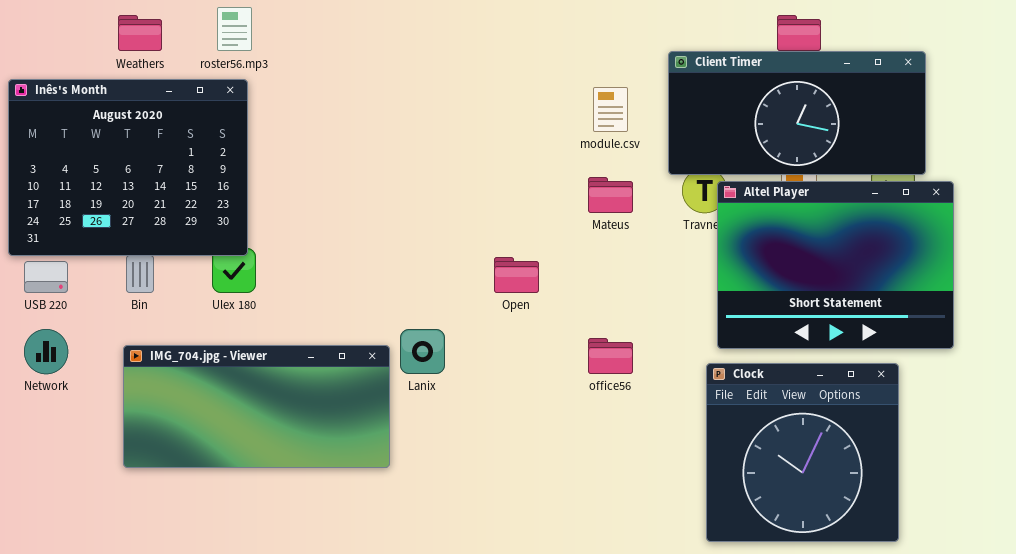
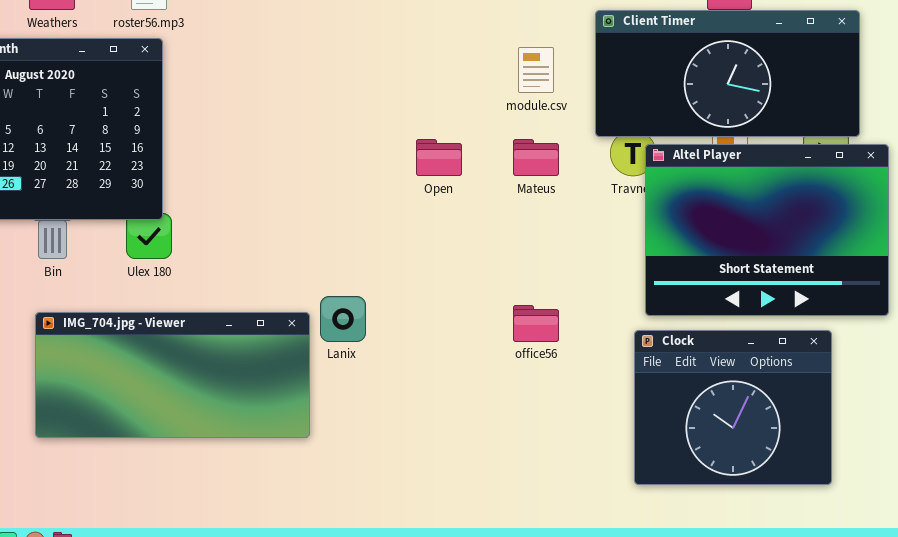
Open: [494,257,539,293] -> [416,139,462,176], moved
Clock: [706,363,899,542] -> [634,330,832,485], resized

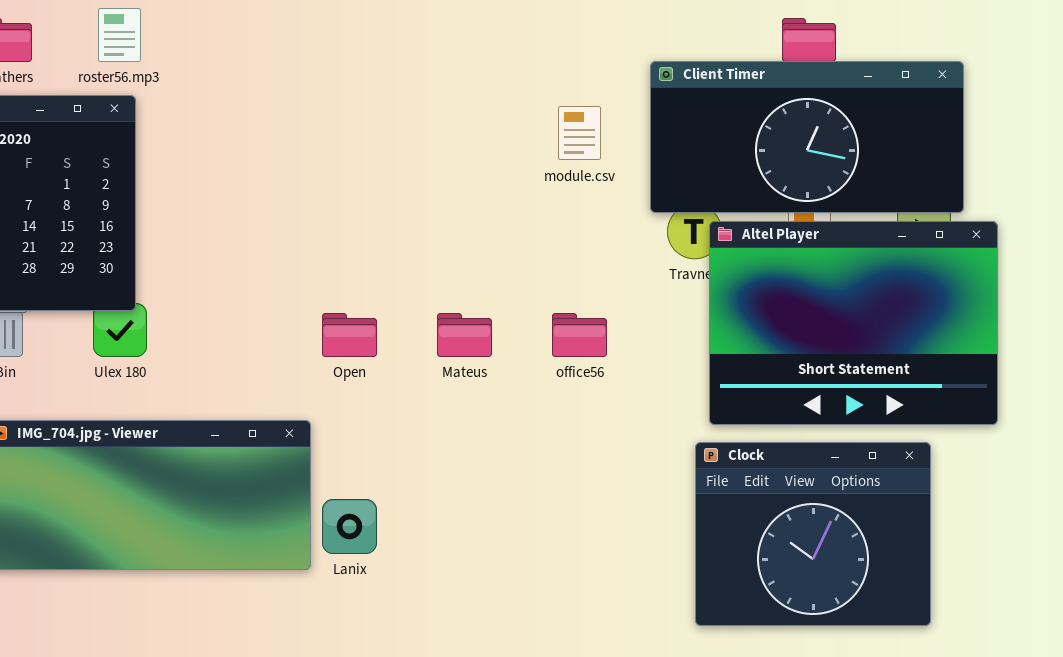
Open: [416,139,462,176] -> [322,313,377,357], moved
Mateus: [513,139,559,176] -> [437,313,492,357], moved
Lanix: [320,296,366,342] -> [322,499,377,554], moved
office56: [513,305,559,342] -> [552,313,607,357], moved

